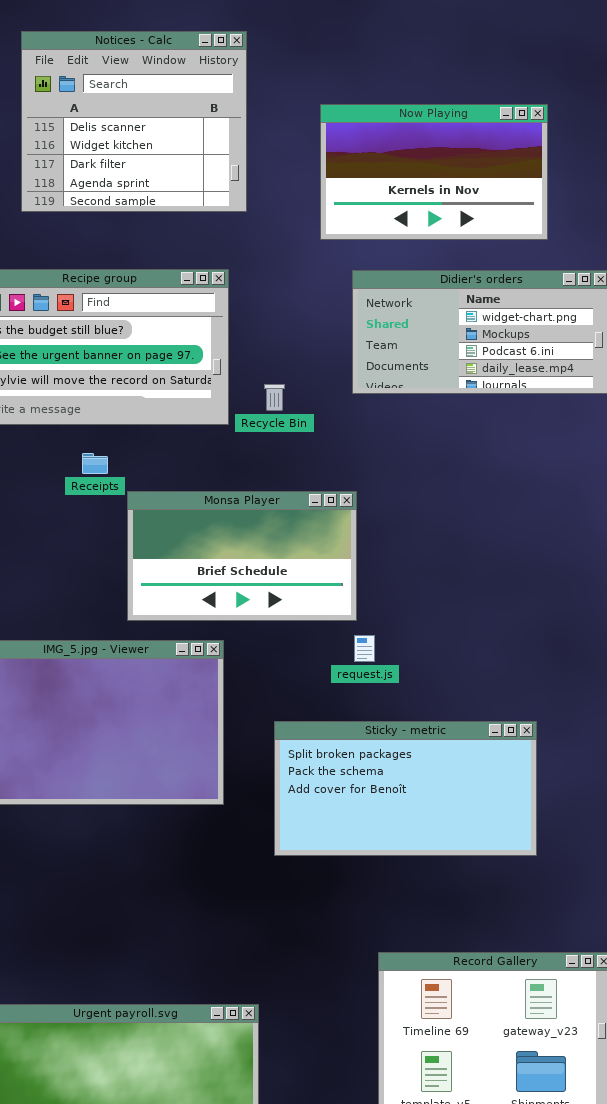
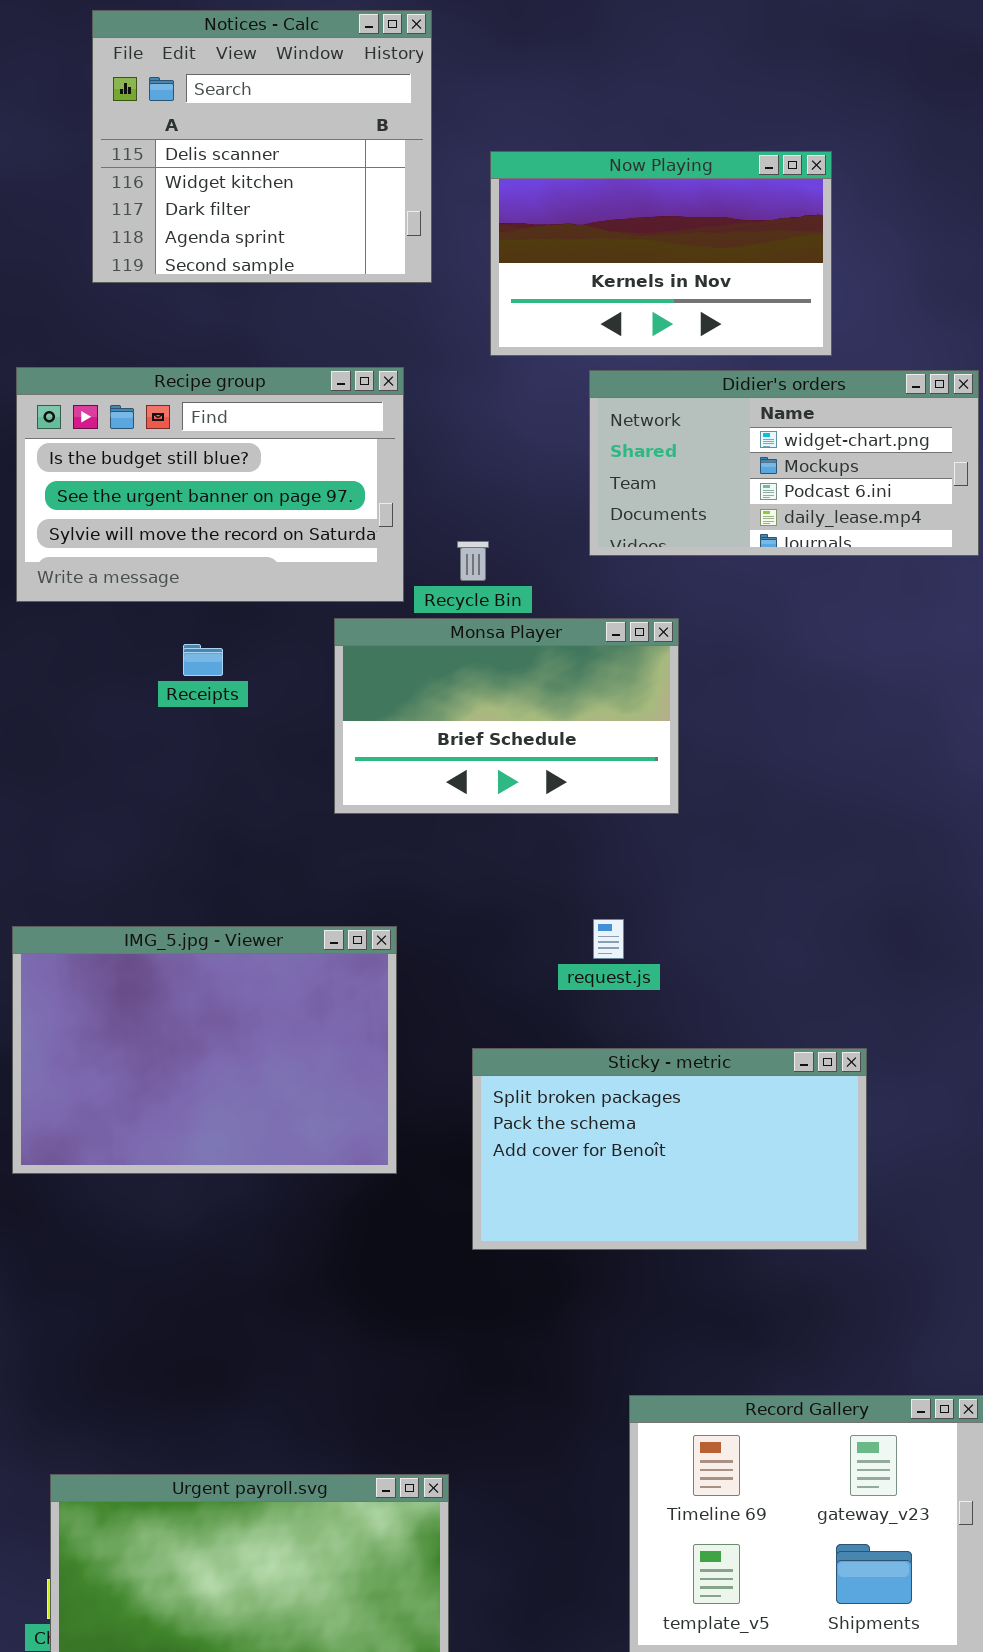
Now Playing: [320,104,548,240] -> [490,151,832,356], moved
Monsa Player: [127,491,357,621] -> [334,618,679,814], moved

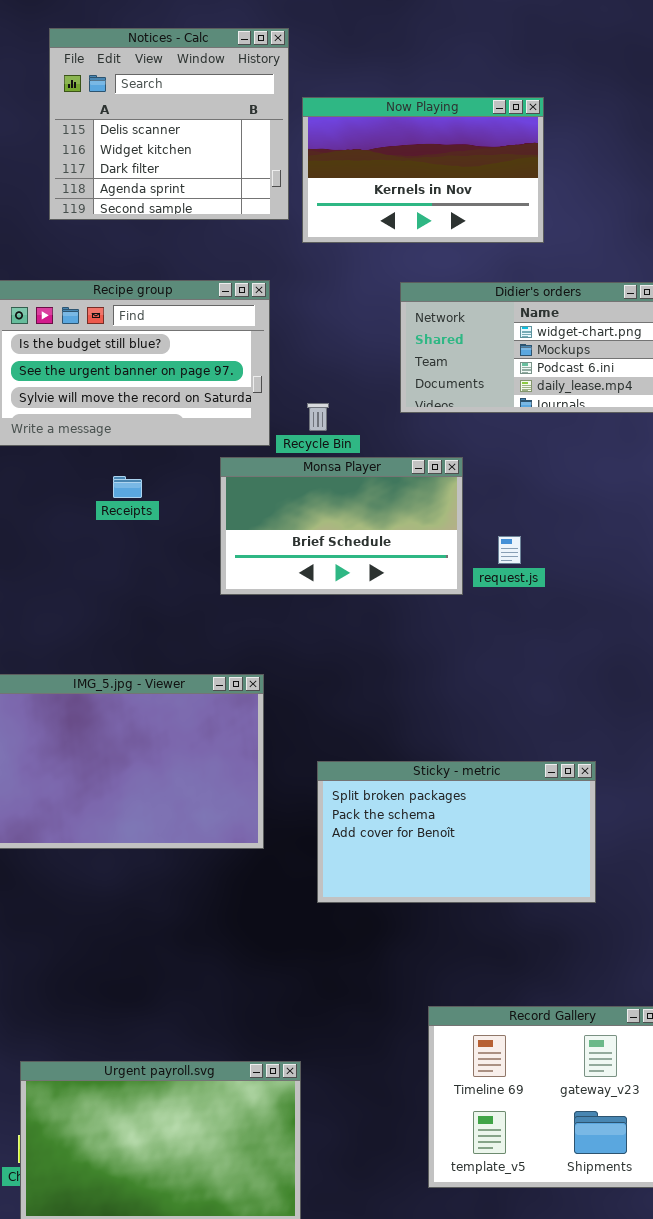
Now Playing: [490,151,832,356] -> [302,97,544,243], moved
request.js: [593,919,624,959] -> [498,536,521,564], moved

